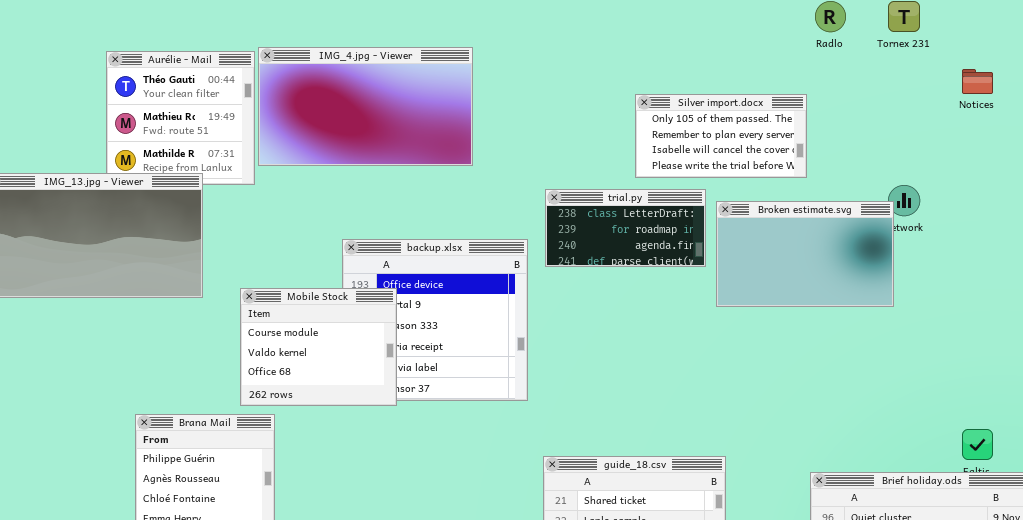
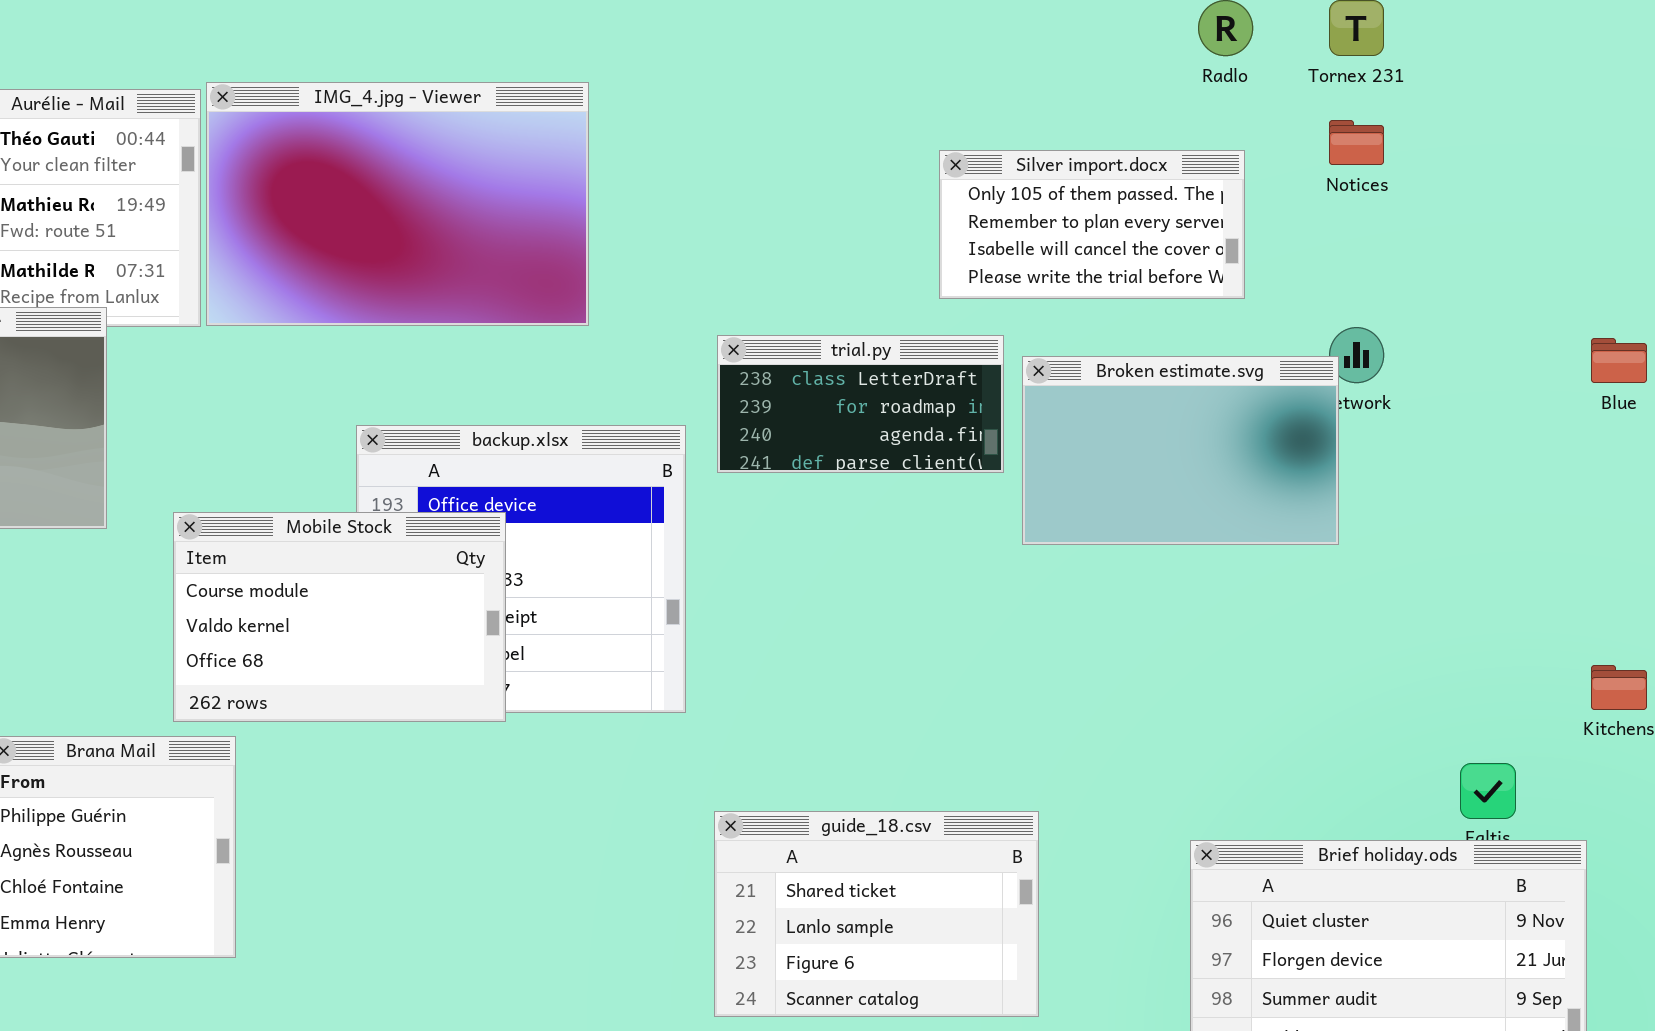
IMG_4.jpg - Viewer: [258,47,473,166] -> [206,82,589,326], resized
Notices: [962,69,993,94] -> [1329,120,1384,165], moved
Silver import.docx: [635,94,807,178] -> [939,150,1245,299], moved
Mobile Stock: [240,288,397,406] -> [173,512,506,722], resized

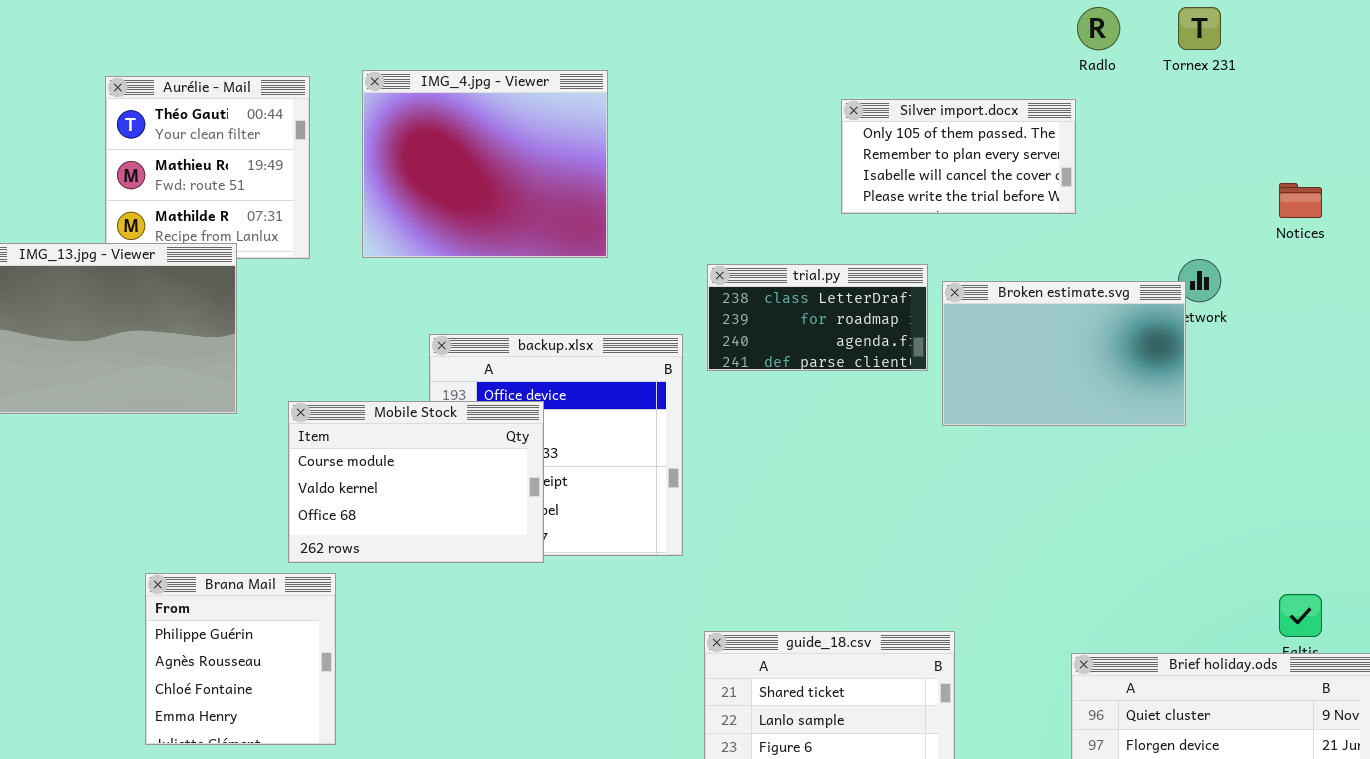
IMG_4.jpg - Viewer: [206,82,589,326] -> [362,70,608,258], resized
Notices: [1329,120,1384,165] -> [1279,183,1322,218], moved
Silver import.docx: [939,150,1245,299] -> [841,99,1076,214], moved

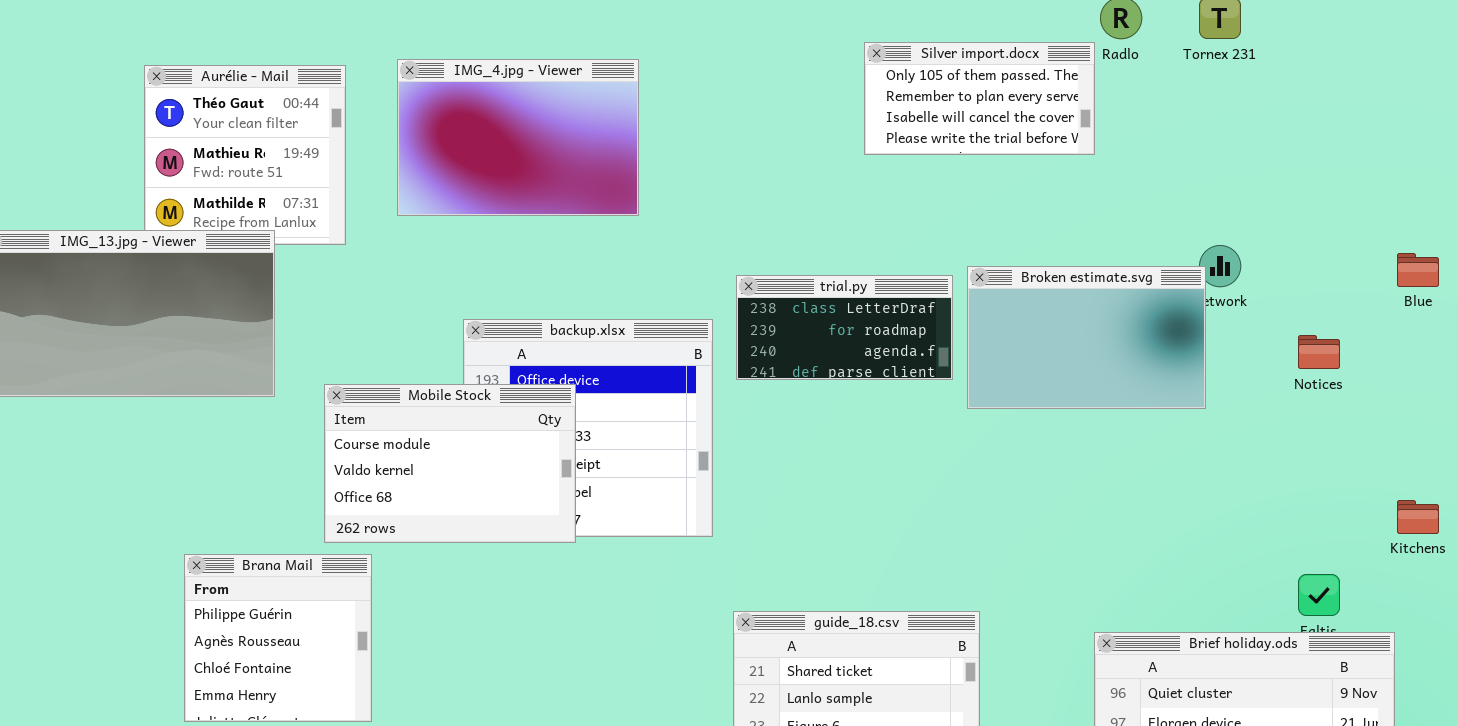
IMG_4.jpg - Viewer: [362,70,608,258] -> [397,59,639,216], resized
Silver import.docx: [841,99,1076,214] -> [864,42,1095,155], moved
Notices: [1279,183,1322,218] -> [1298,335,1340,369], moved
trial.py: [707,264,928,371] -> [736,275,953,380], moved

